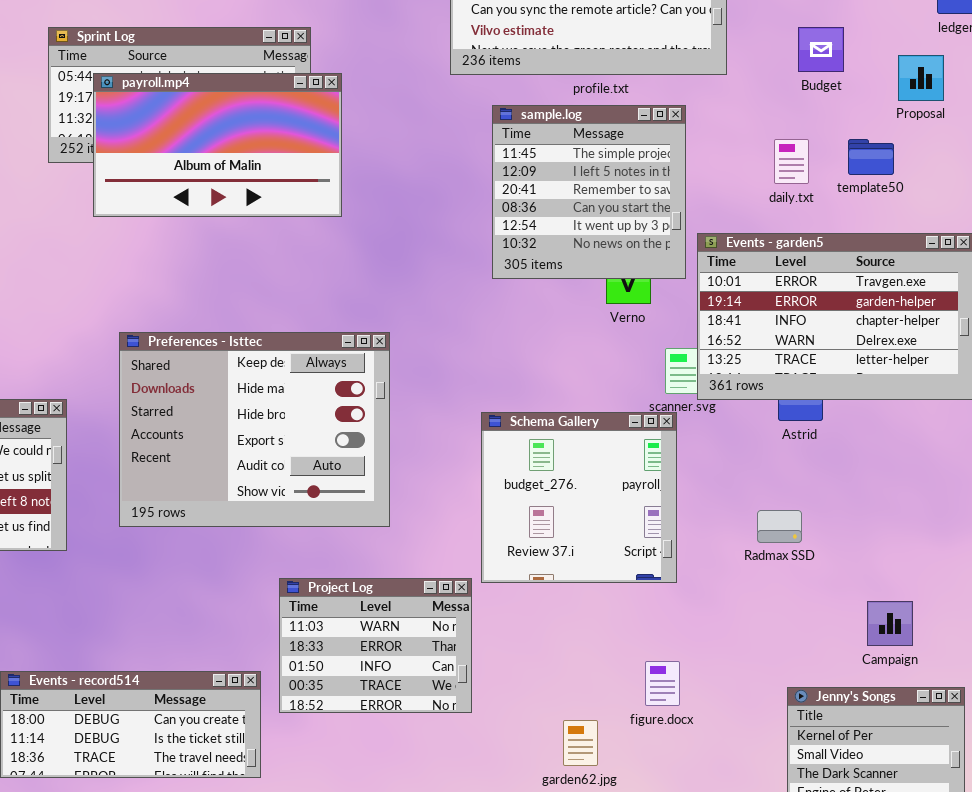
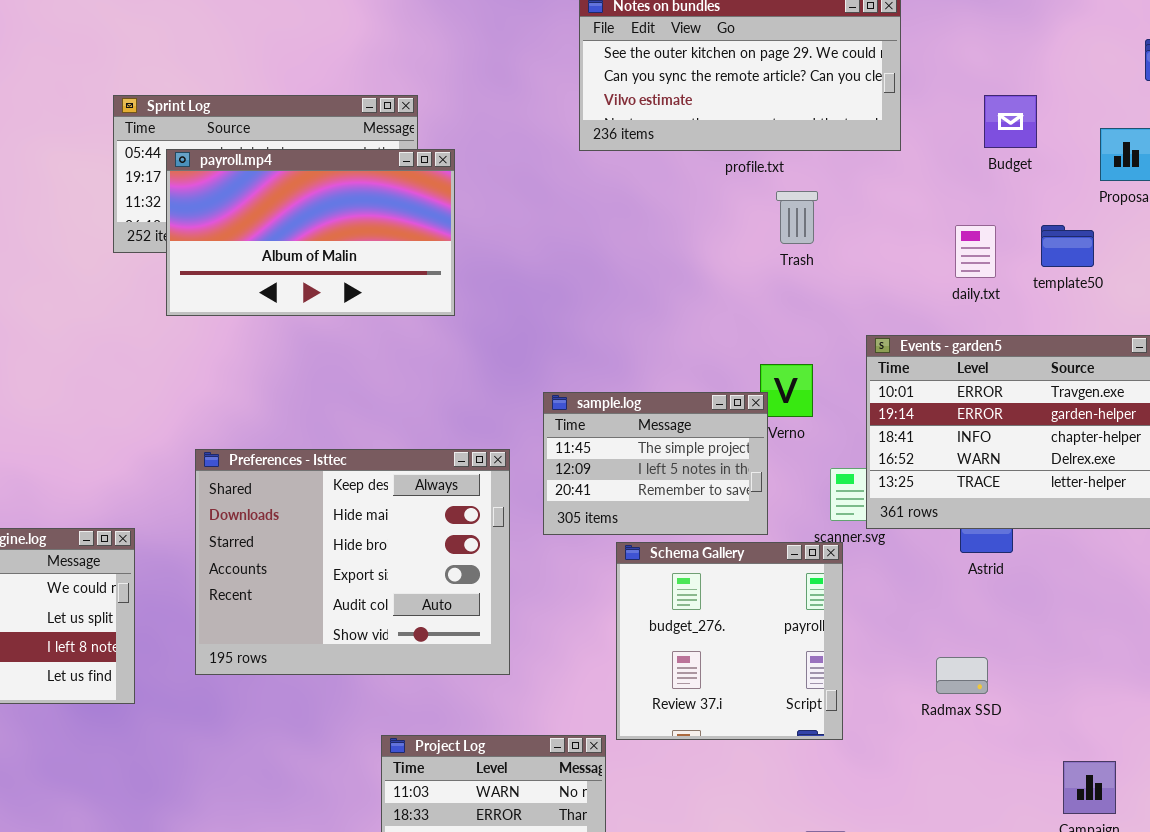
sample.log: [492,105,686,279] -> [543,392,768,535], moved, resized

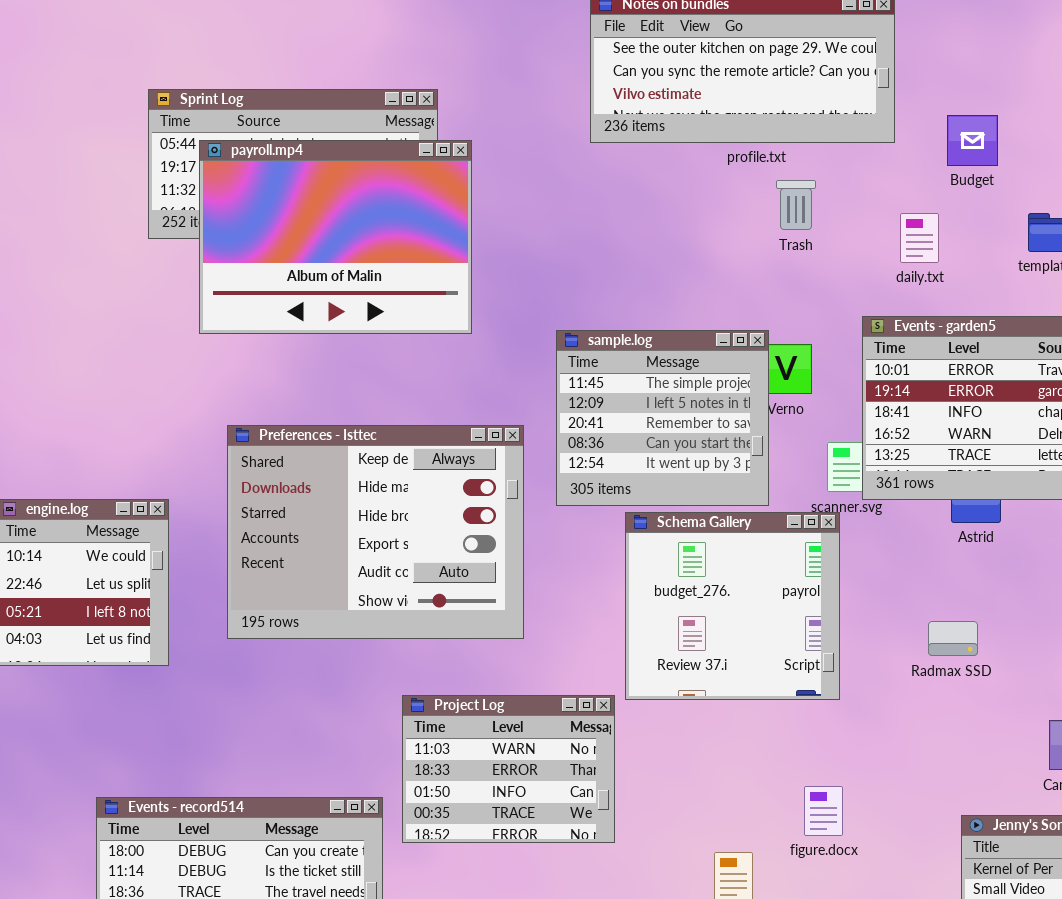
Budget: [984,95,1037,148] -> [947,115,998,166], moved
payroll.mp4: [166,149,455,316] -> [199,140,472,334], resized
daily.txt: [955,225,996,278] -> [900,213,939,263], moved
sample.log: [543,392,768,535] -> [556,330,769,506], resized

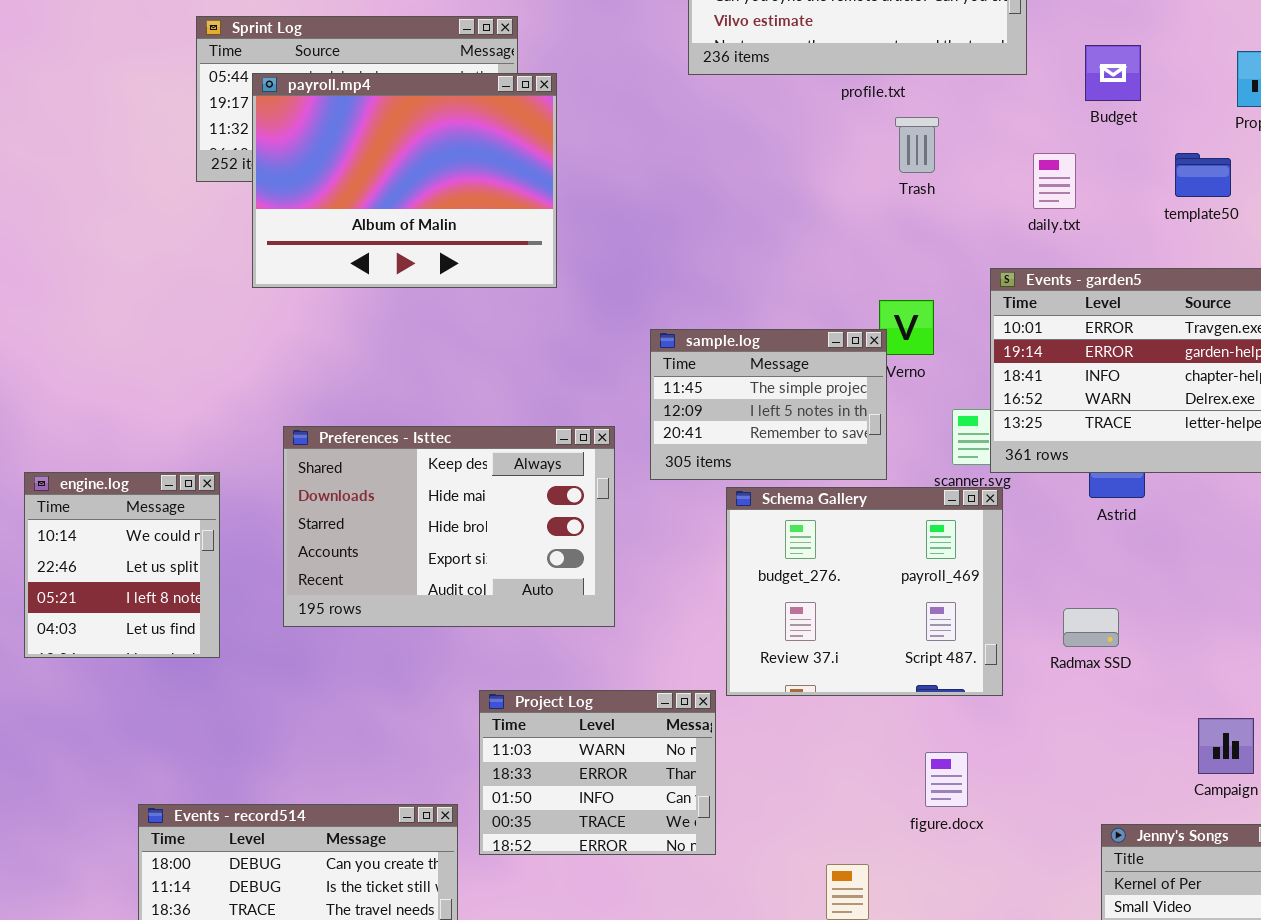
sample.log: [556,330,769,506] -> [650,329,887,480], resized
Preferences - Isttec: [227,425,524,639] -> [283,426,615,627], resized
Schema Gallery: [625,512,840,700] -> [726,487,1003,696], resized
figure.docx: [804,786,843,836] -> [925,752,968,807], moved

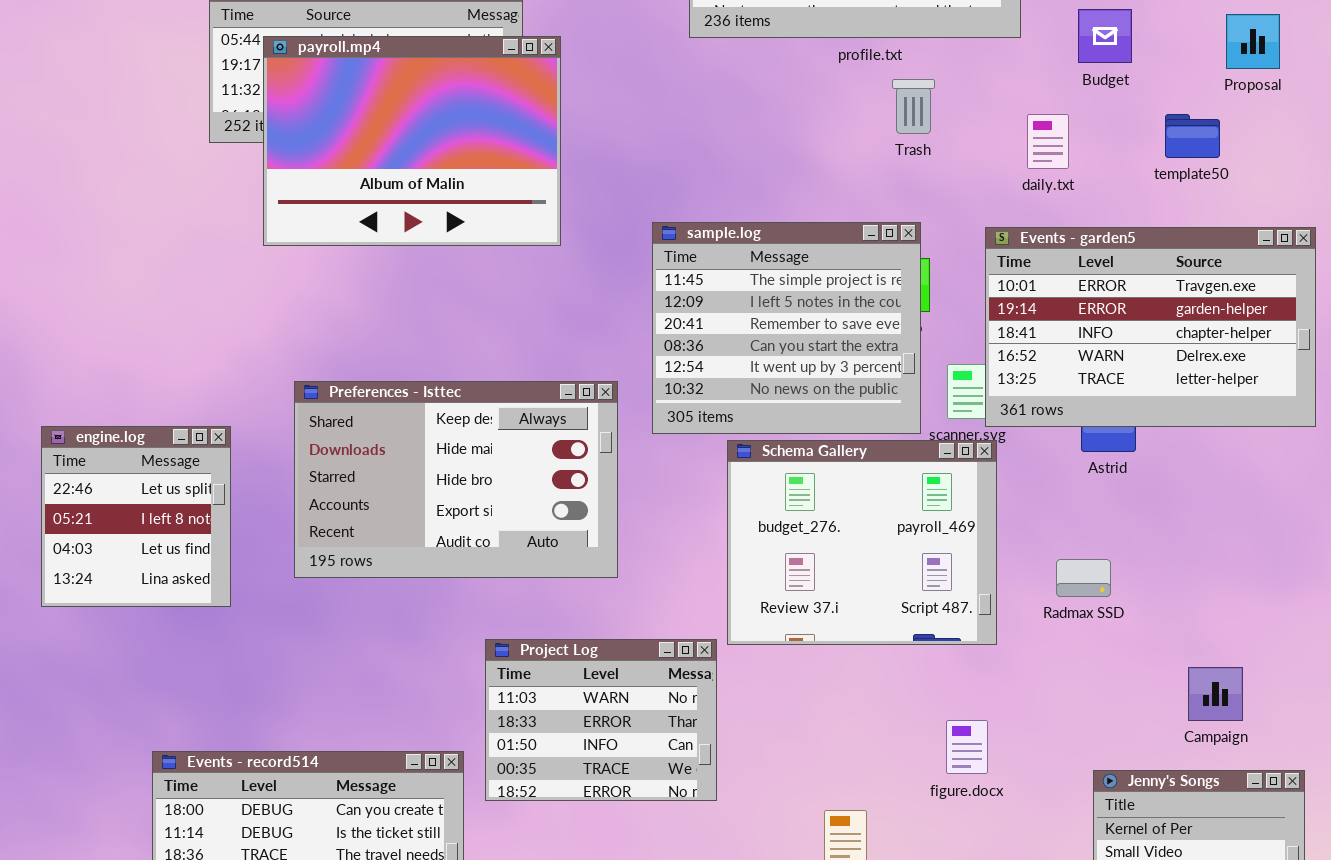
sample.log: [650,329,887,480] -> [652,222,921,434], resized
engine.log: [24,472,220,658] -> [41,426,231,607], scrolled down 1 row
figure.docx: [925,752,968,807] -> [946,720,988,774], moved

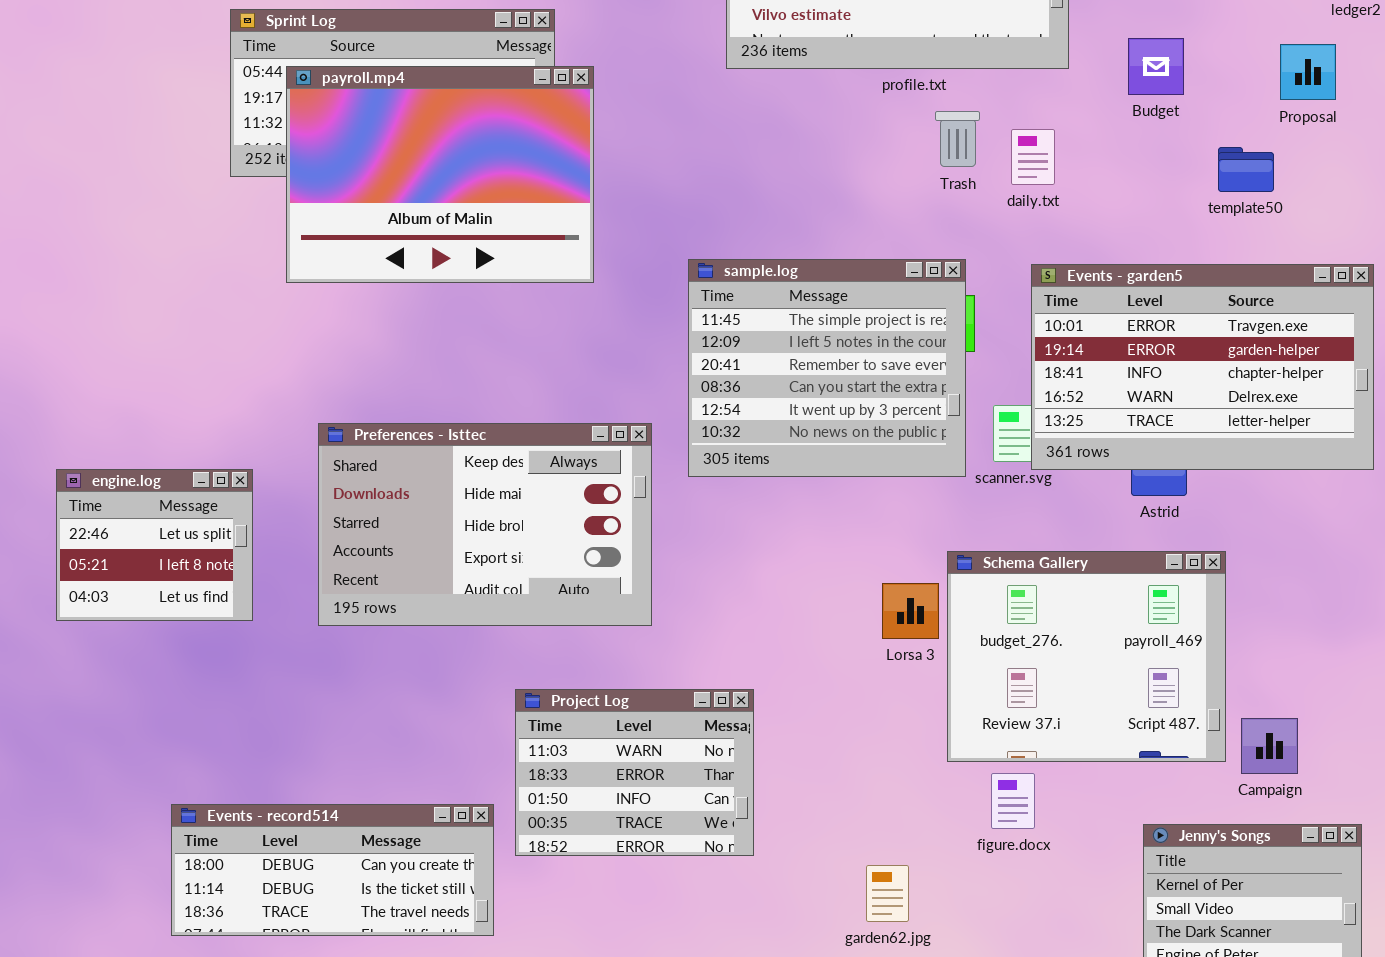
daily.txt: [1027,114,1069,169] -> [1011,129,1055,185], moved
engine.log: [41,426,231,607] -> [56,469,253,621], resized
Schema Gallery: [727,440,997,645] -> [947,551,1226,762], moved

